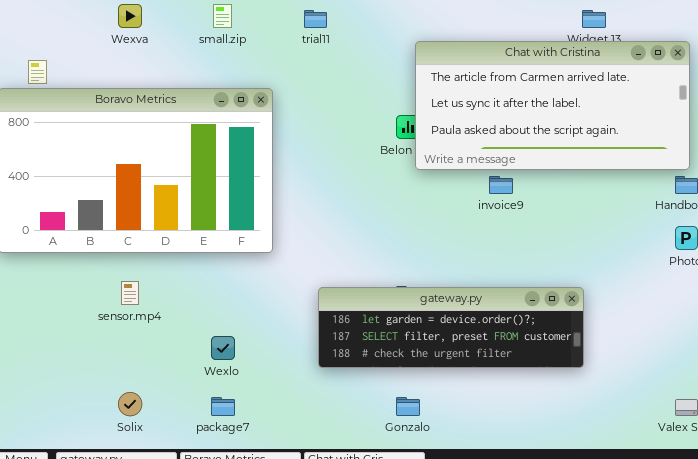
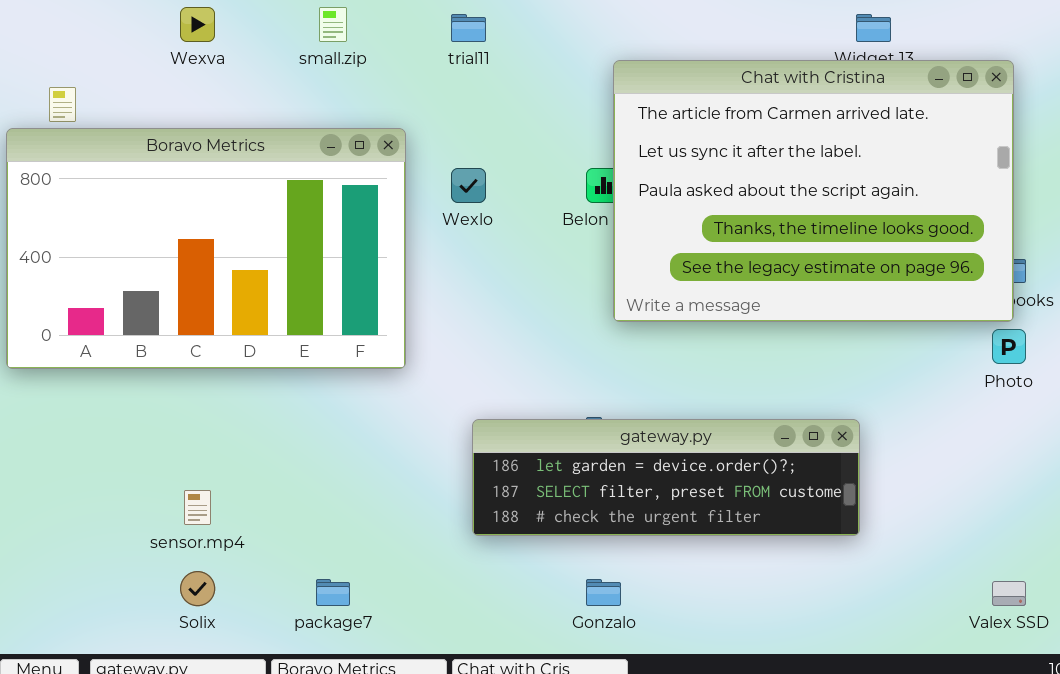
Chat with Cristina: [415,41,690,170] -> [613,60,1014,322], resized
sensor.mp4: [121,281,139,305] -> [184,490,211,525], moved
Wexlo: [211,336,235,360] -> [451,168,486,203], moved

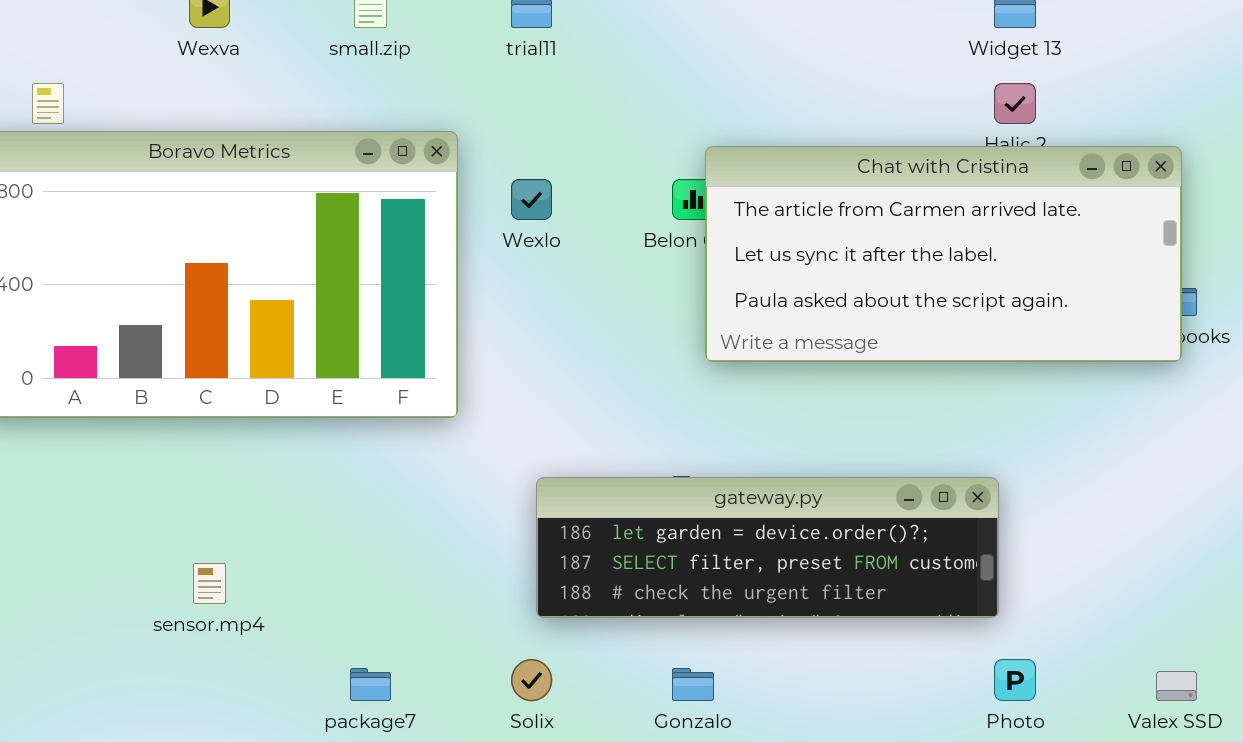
Chat with Cristina: [613,60,1014,322] -> [705,146,1182,362], resized
Photo: [992,329,1026,364] -> [994,659,1036,701], moved
Solix: [180,571,215,606] -> [511,659,552,701], moved

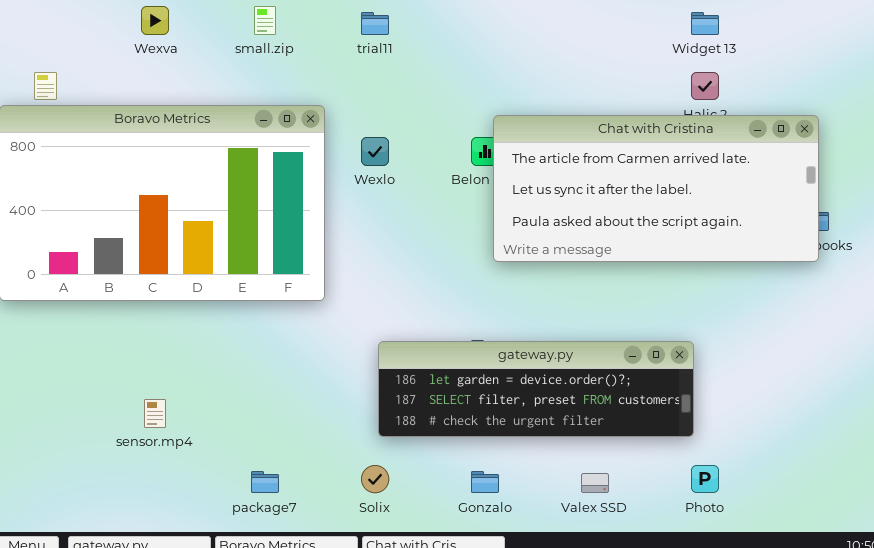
Valex SSD: [1156,671,1197,701] -> [581,473,609,493], moved

